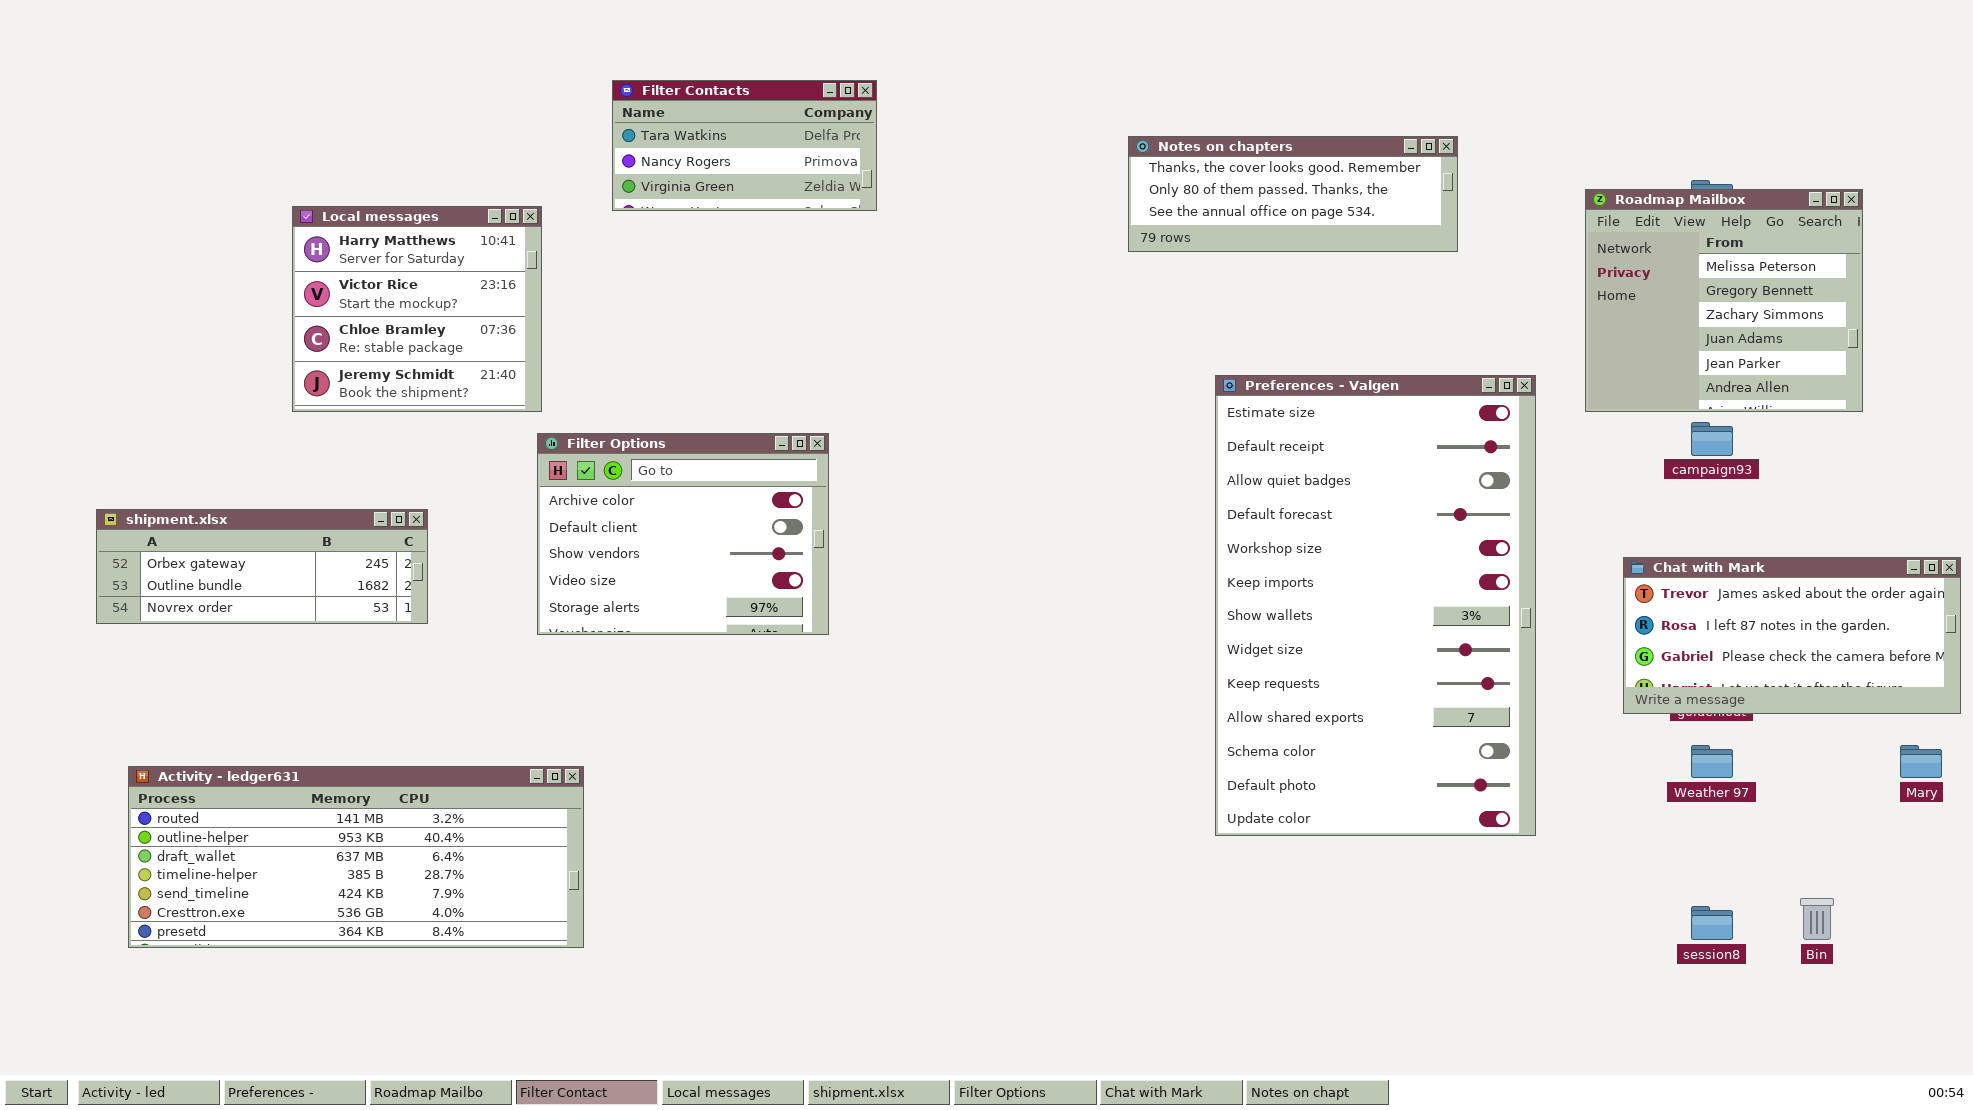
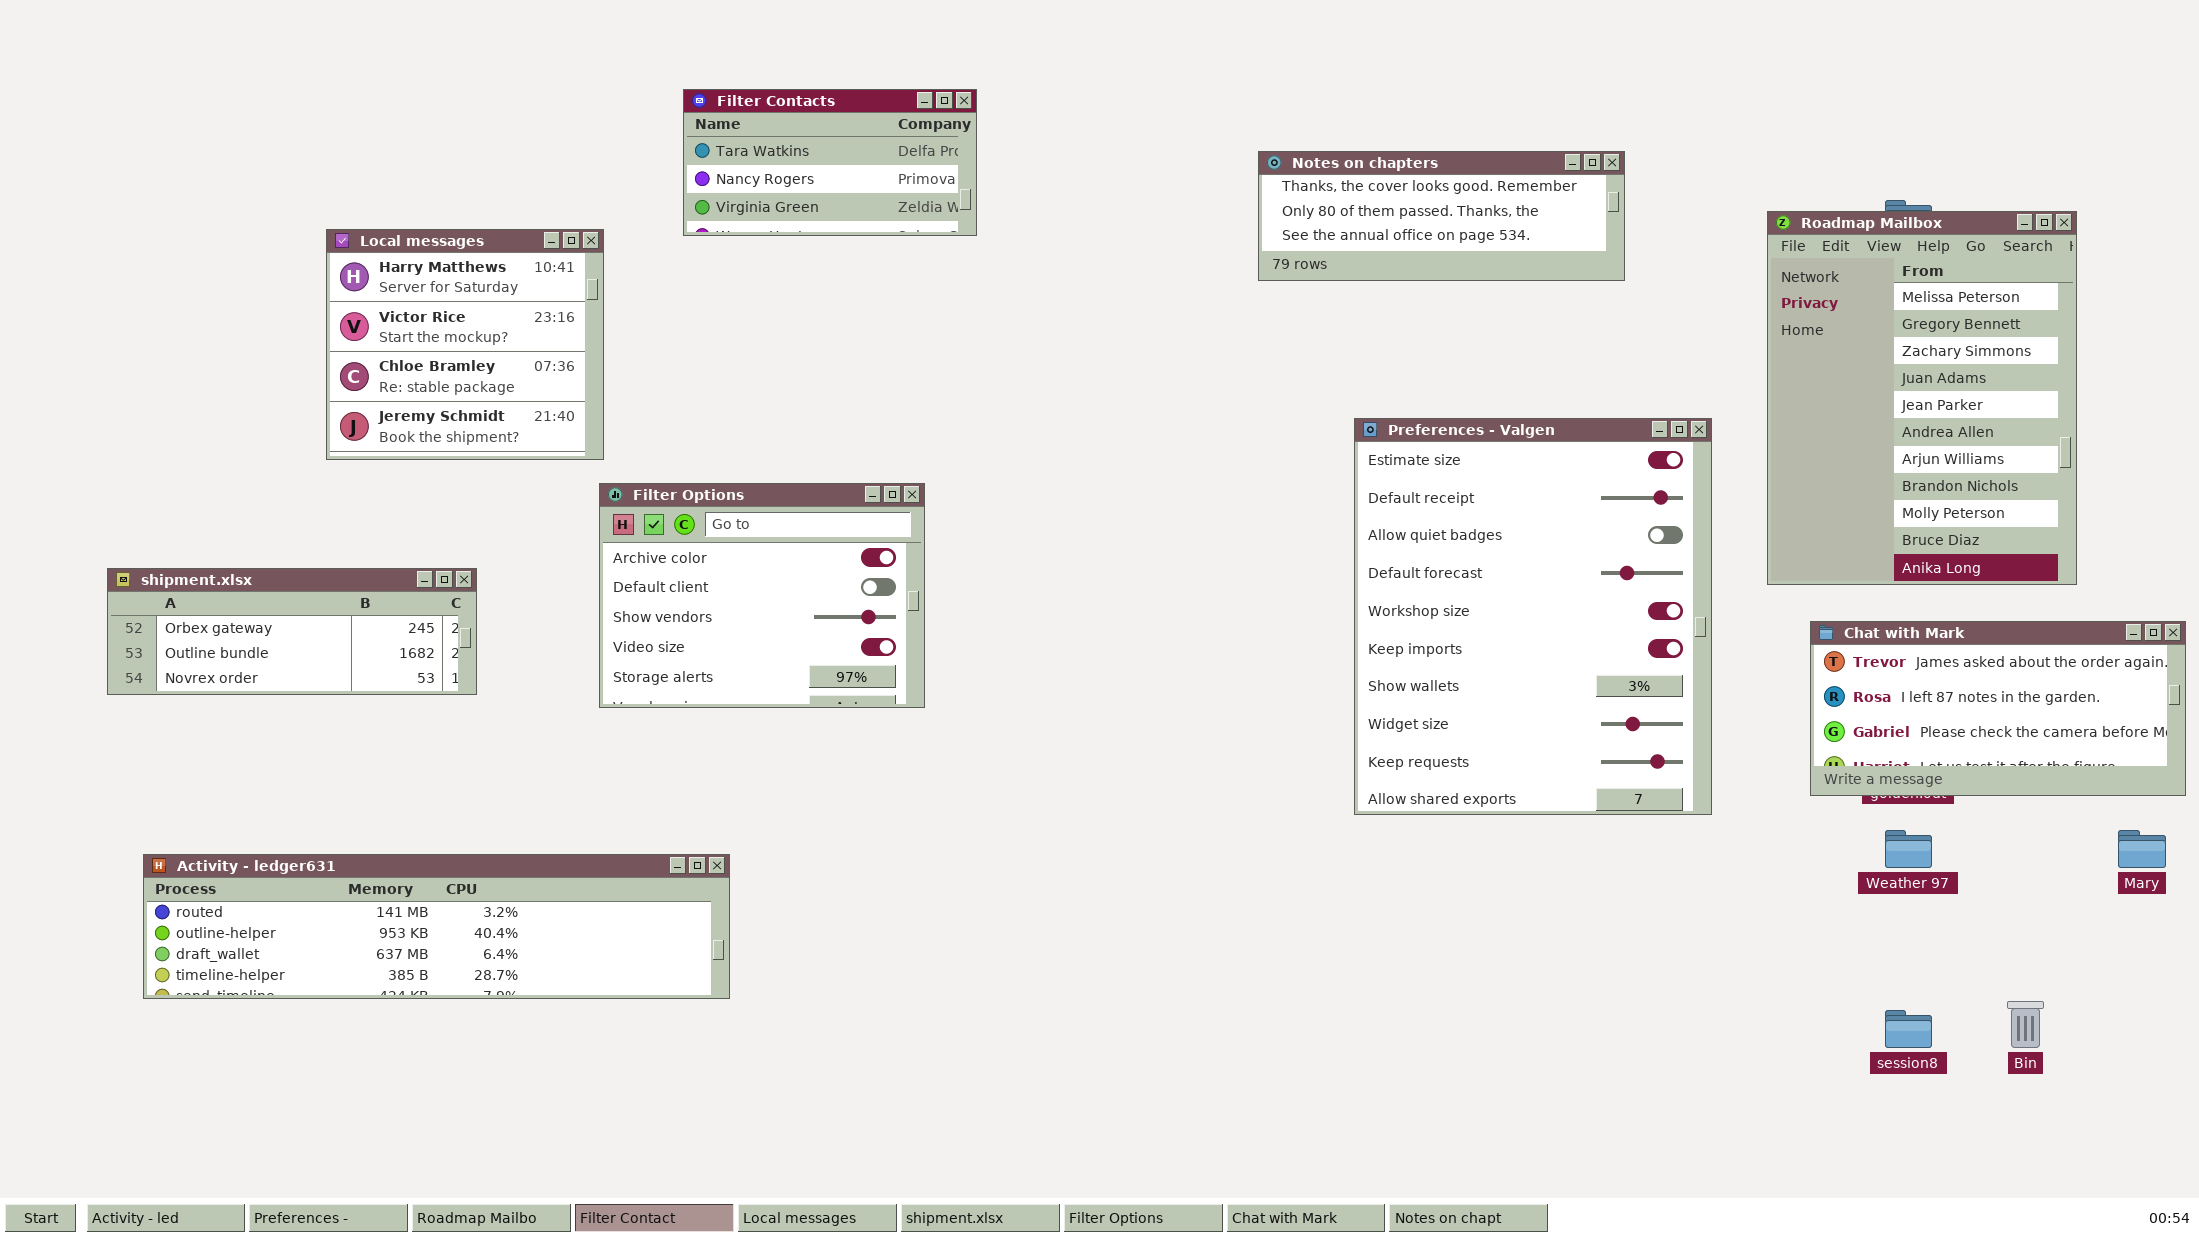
Roadmap Mailbox: [1585,189,1863,412] -> [1767,211,2077,585], resized
Preferences - Valgen: [1215,375,1536,836] -> [1354,418,1712,815], resized
Activity - ledger631: [128,766,584,948] -> [143,854,730,999], resized

